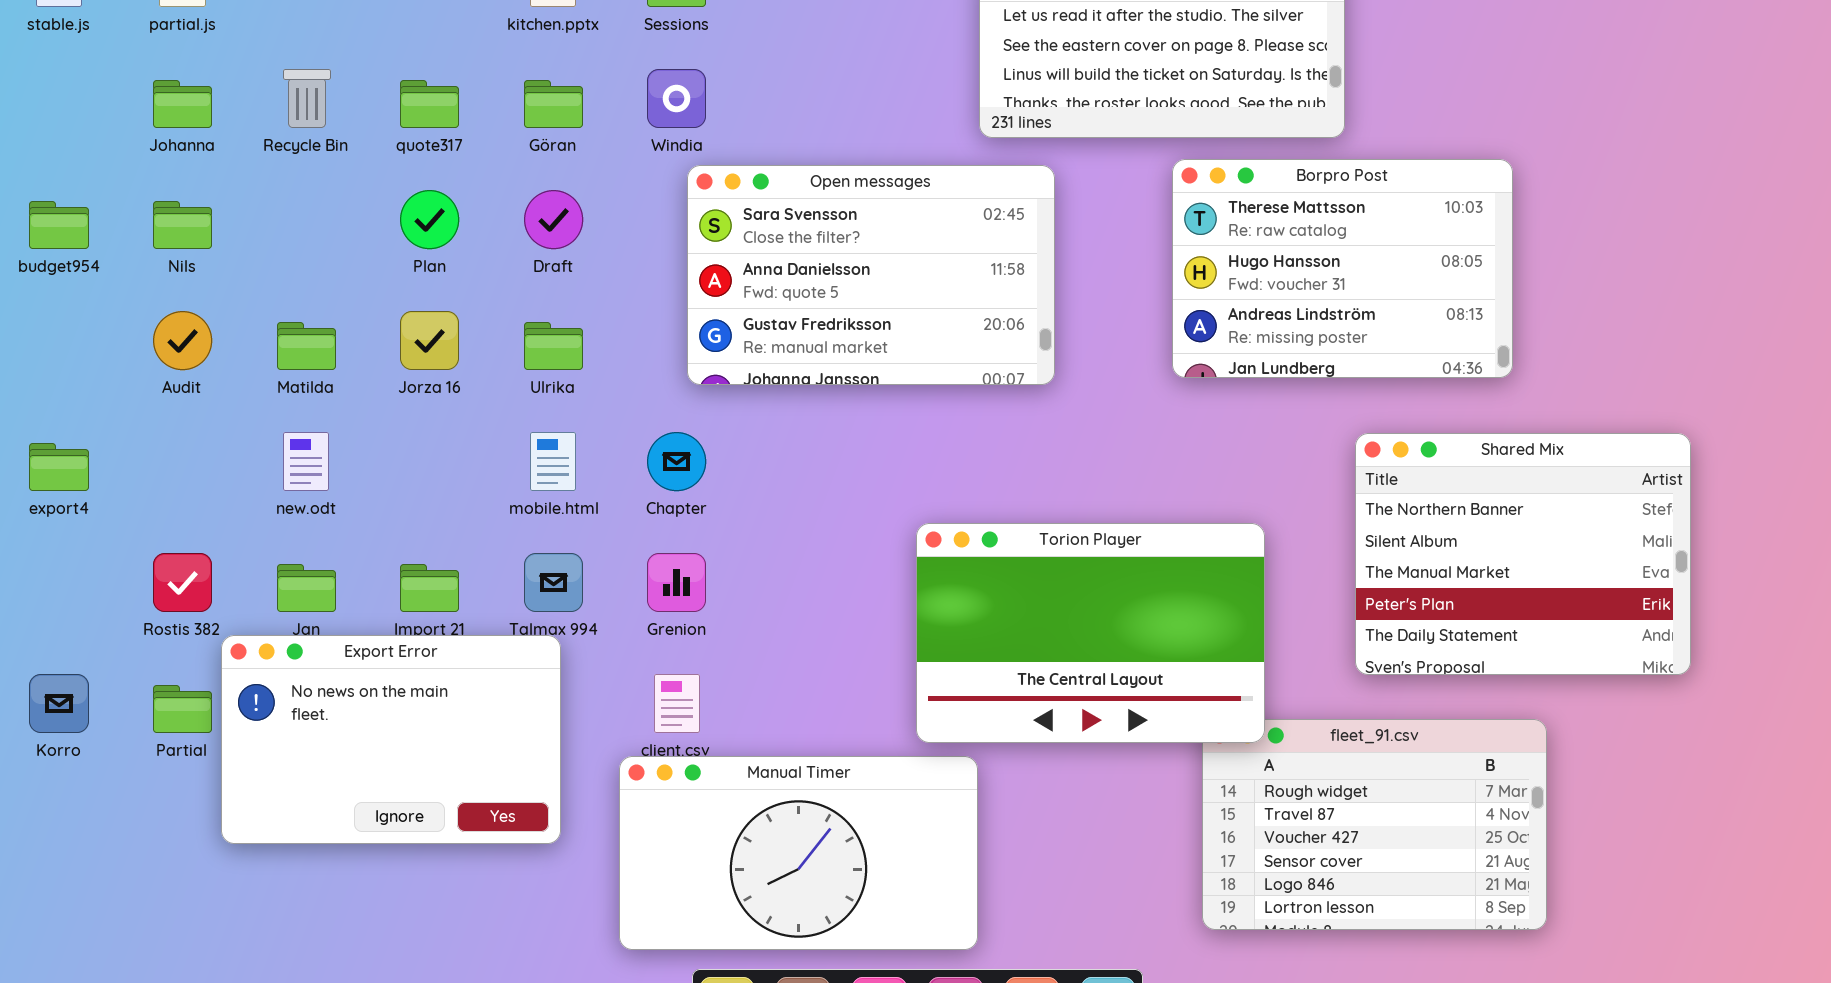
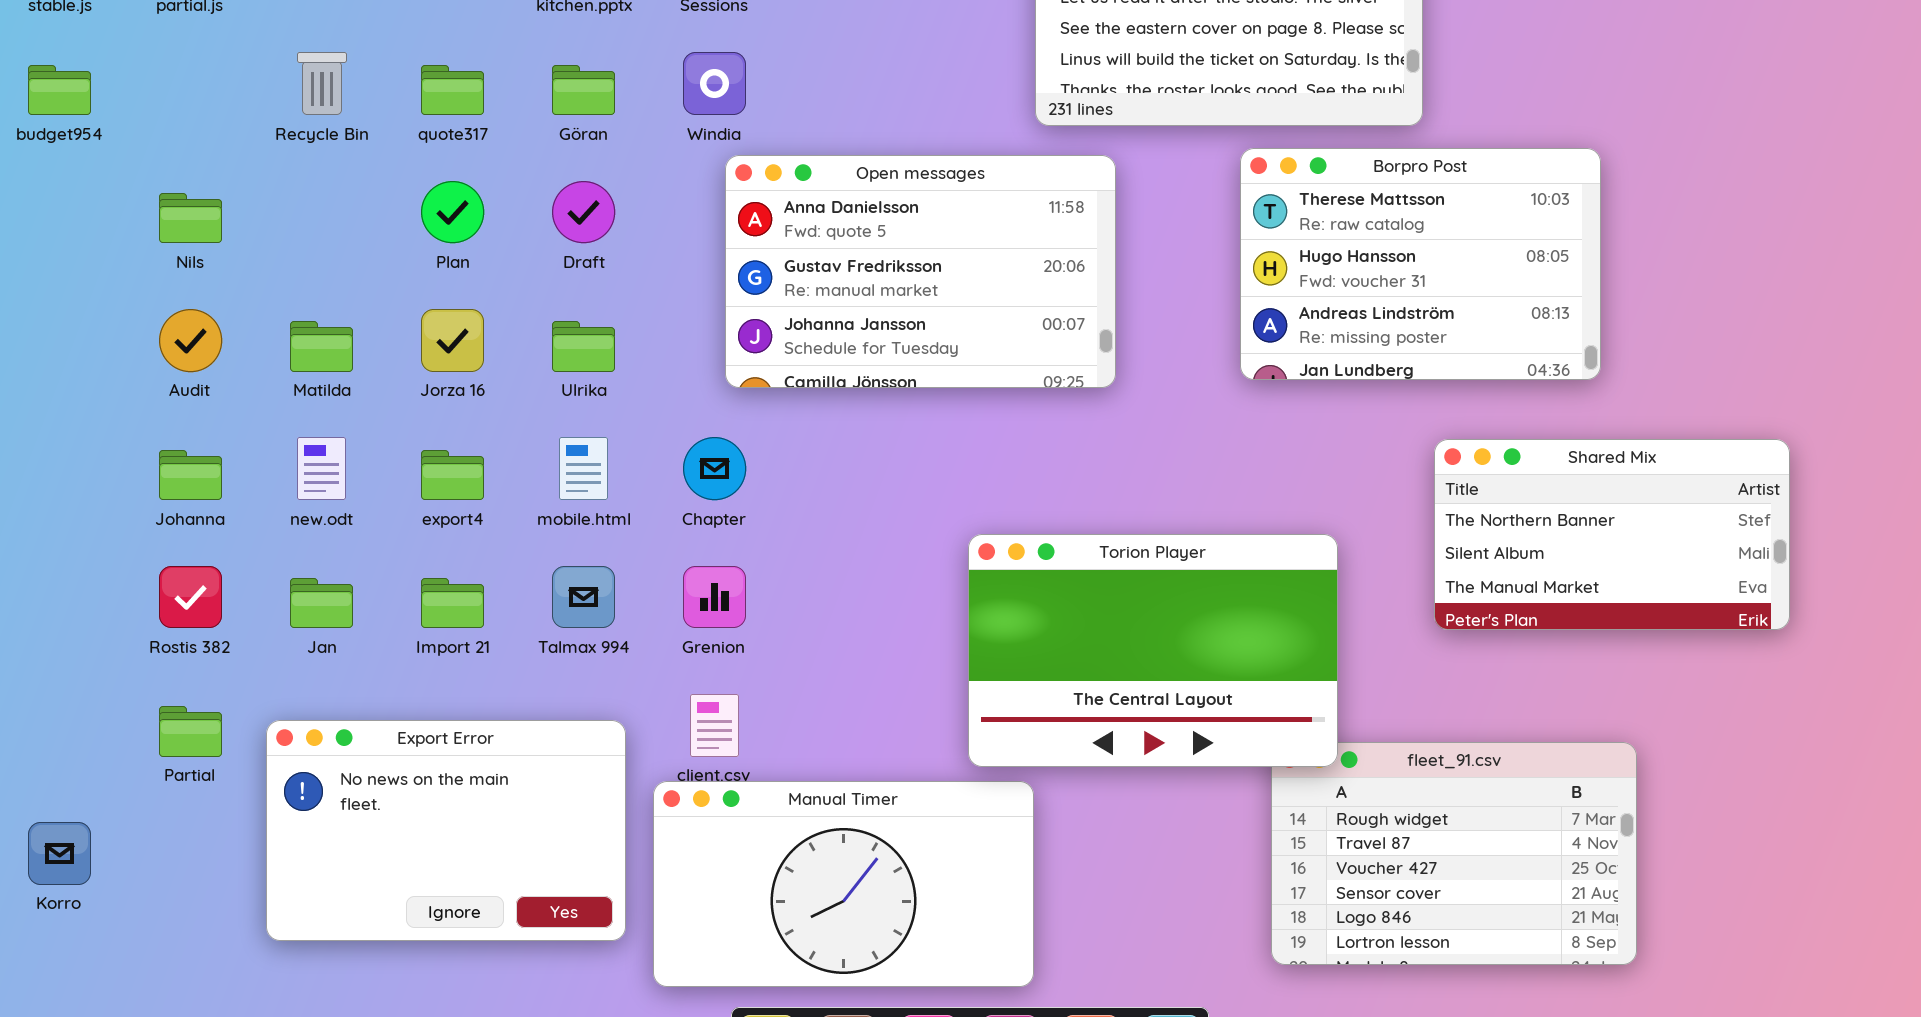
Johanna: [153,80,212,128] -> [159,450,222,500], moved
Open messages: [687,165,1055,385] -> [725,155,1116,388], scrolled down 1 row
budget954: [29,201,89,249] -> [28,65,91,115], moved
Shared Mix: [1355,433,1691,675] -> [1434,439,1790,630], resized
export4: [29,443,89,491] -> [421,450,484,500], moved
Export Error: [221,635,561,844] -> [266,720,626,941], moved
Korro: [29,674,89,733] -> [28,822,91,885], moved

